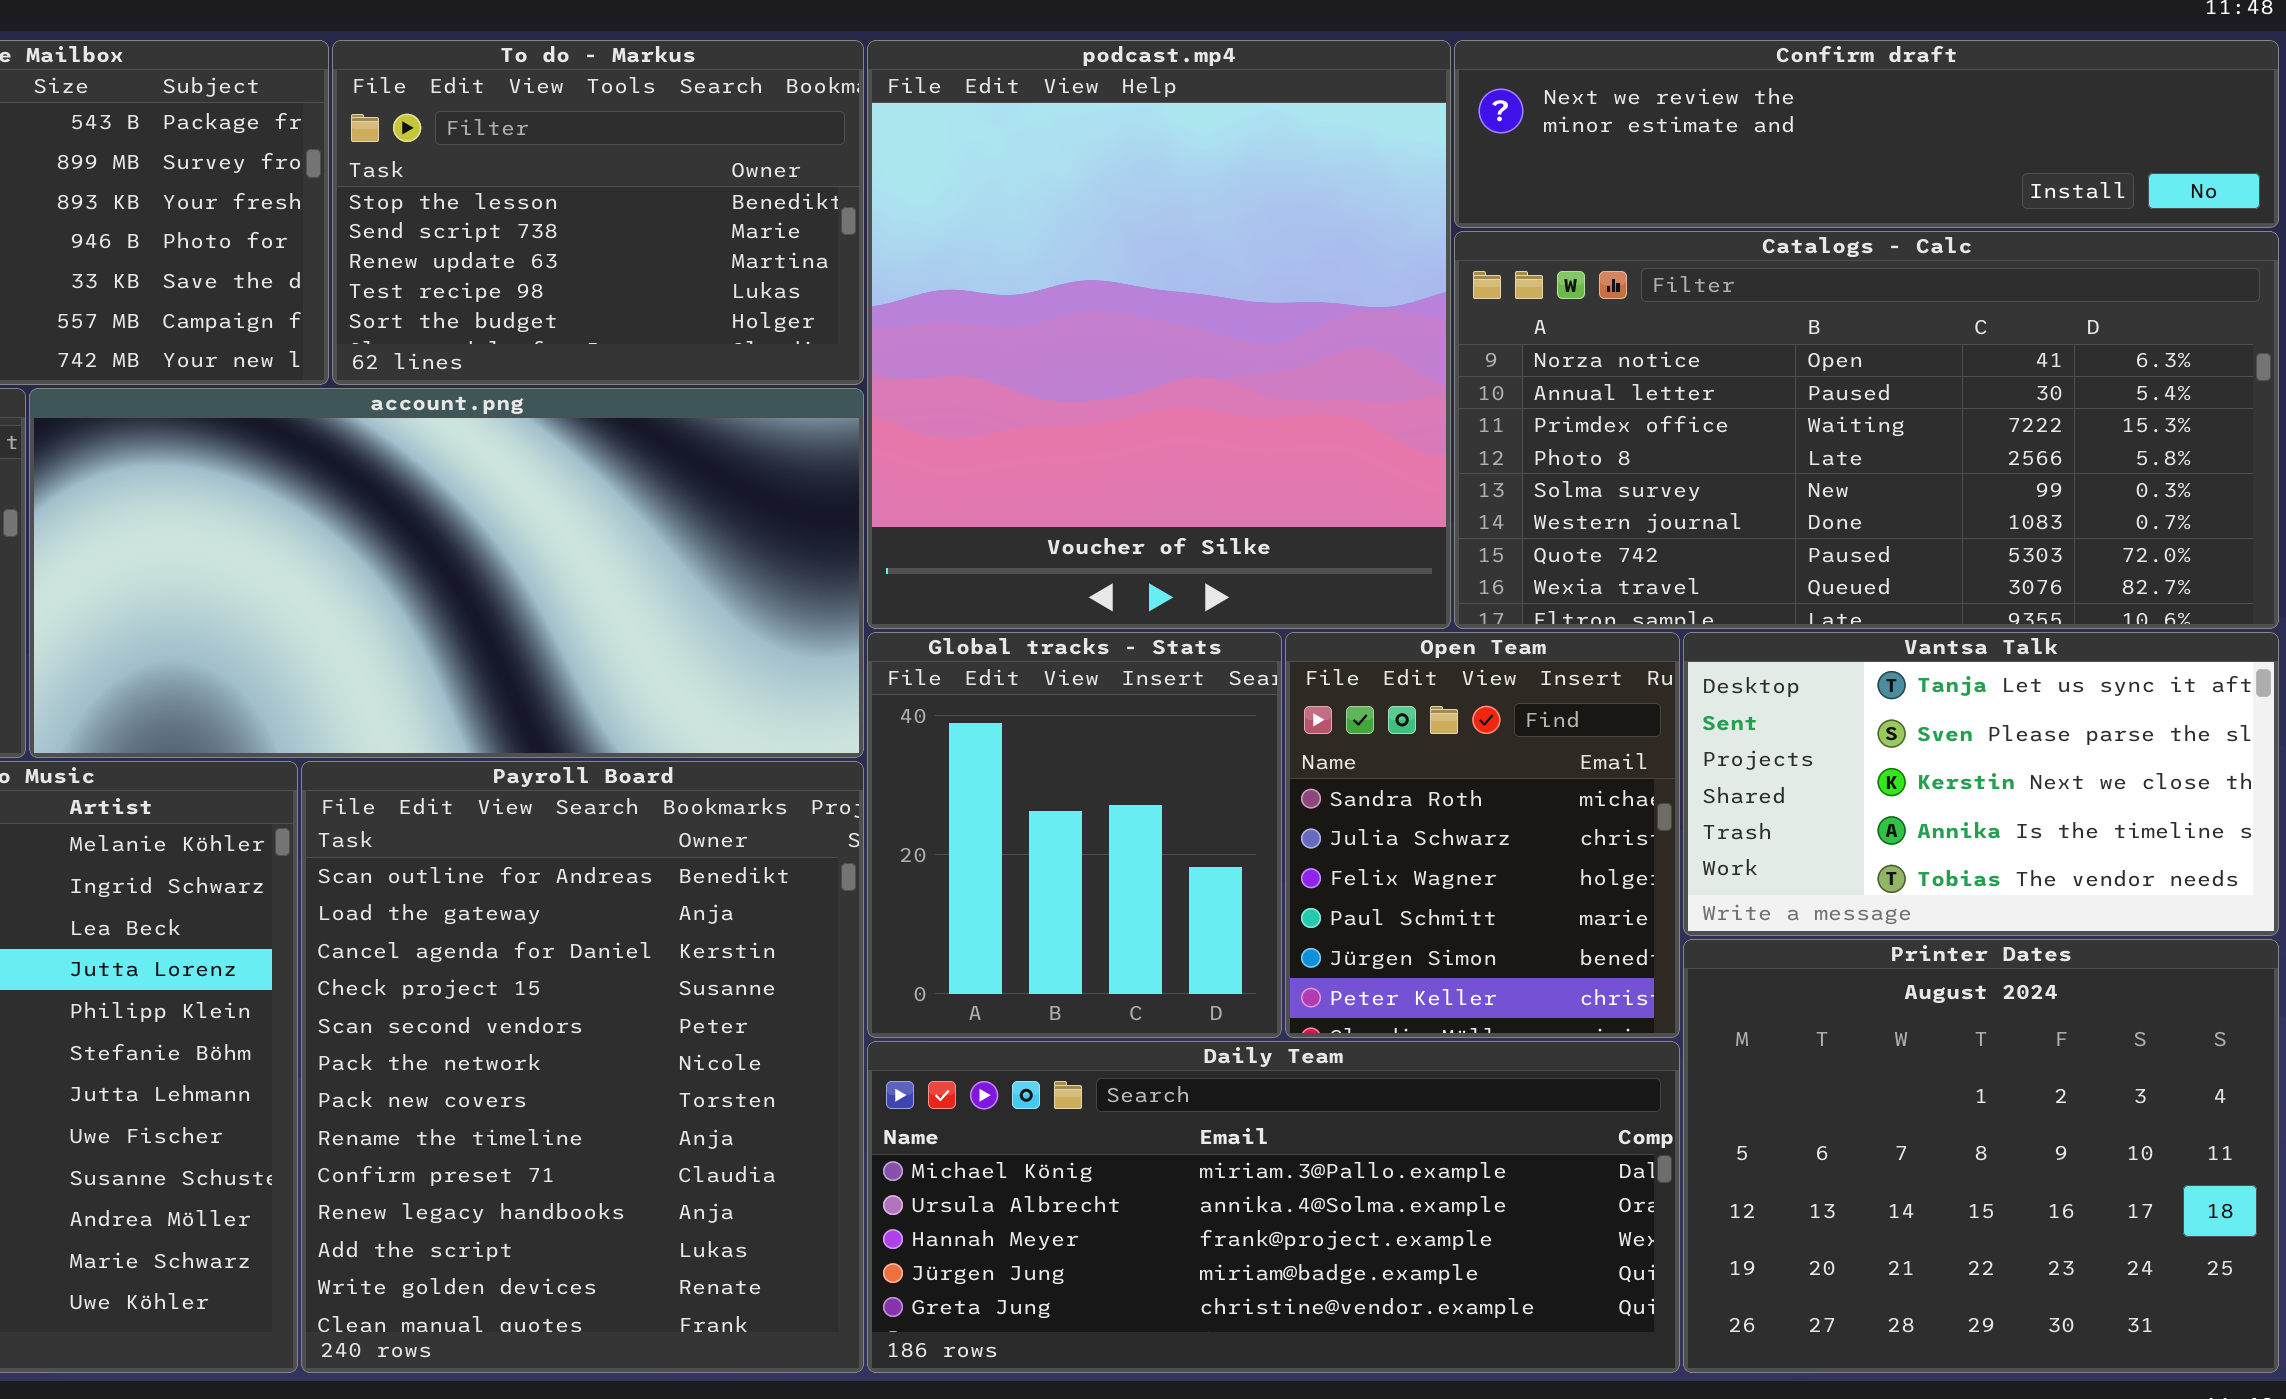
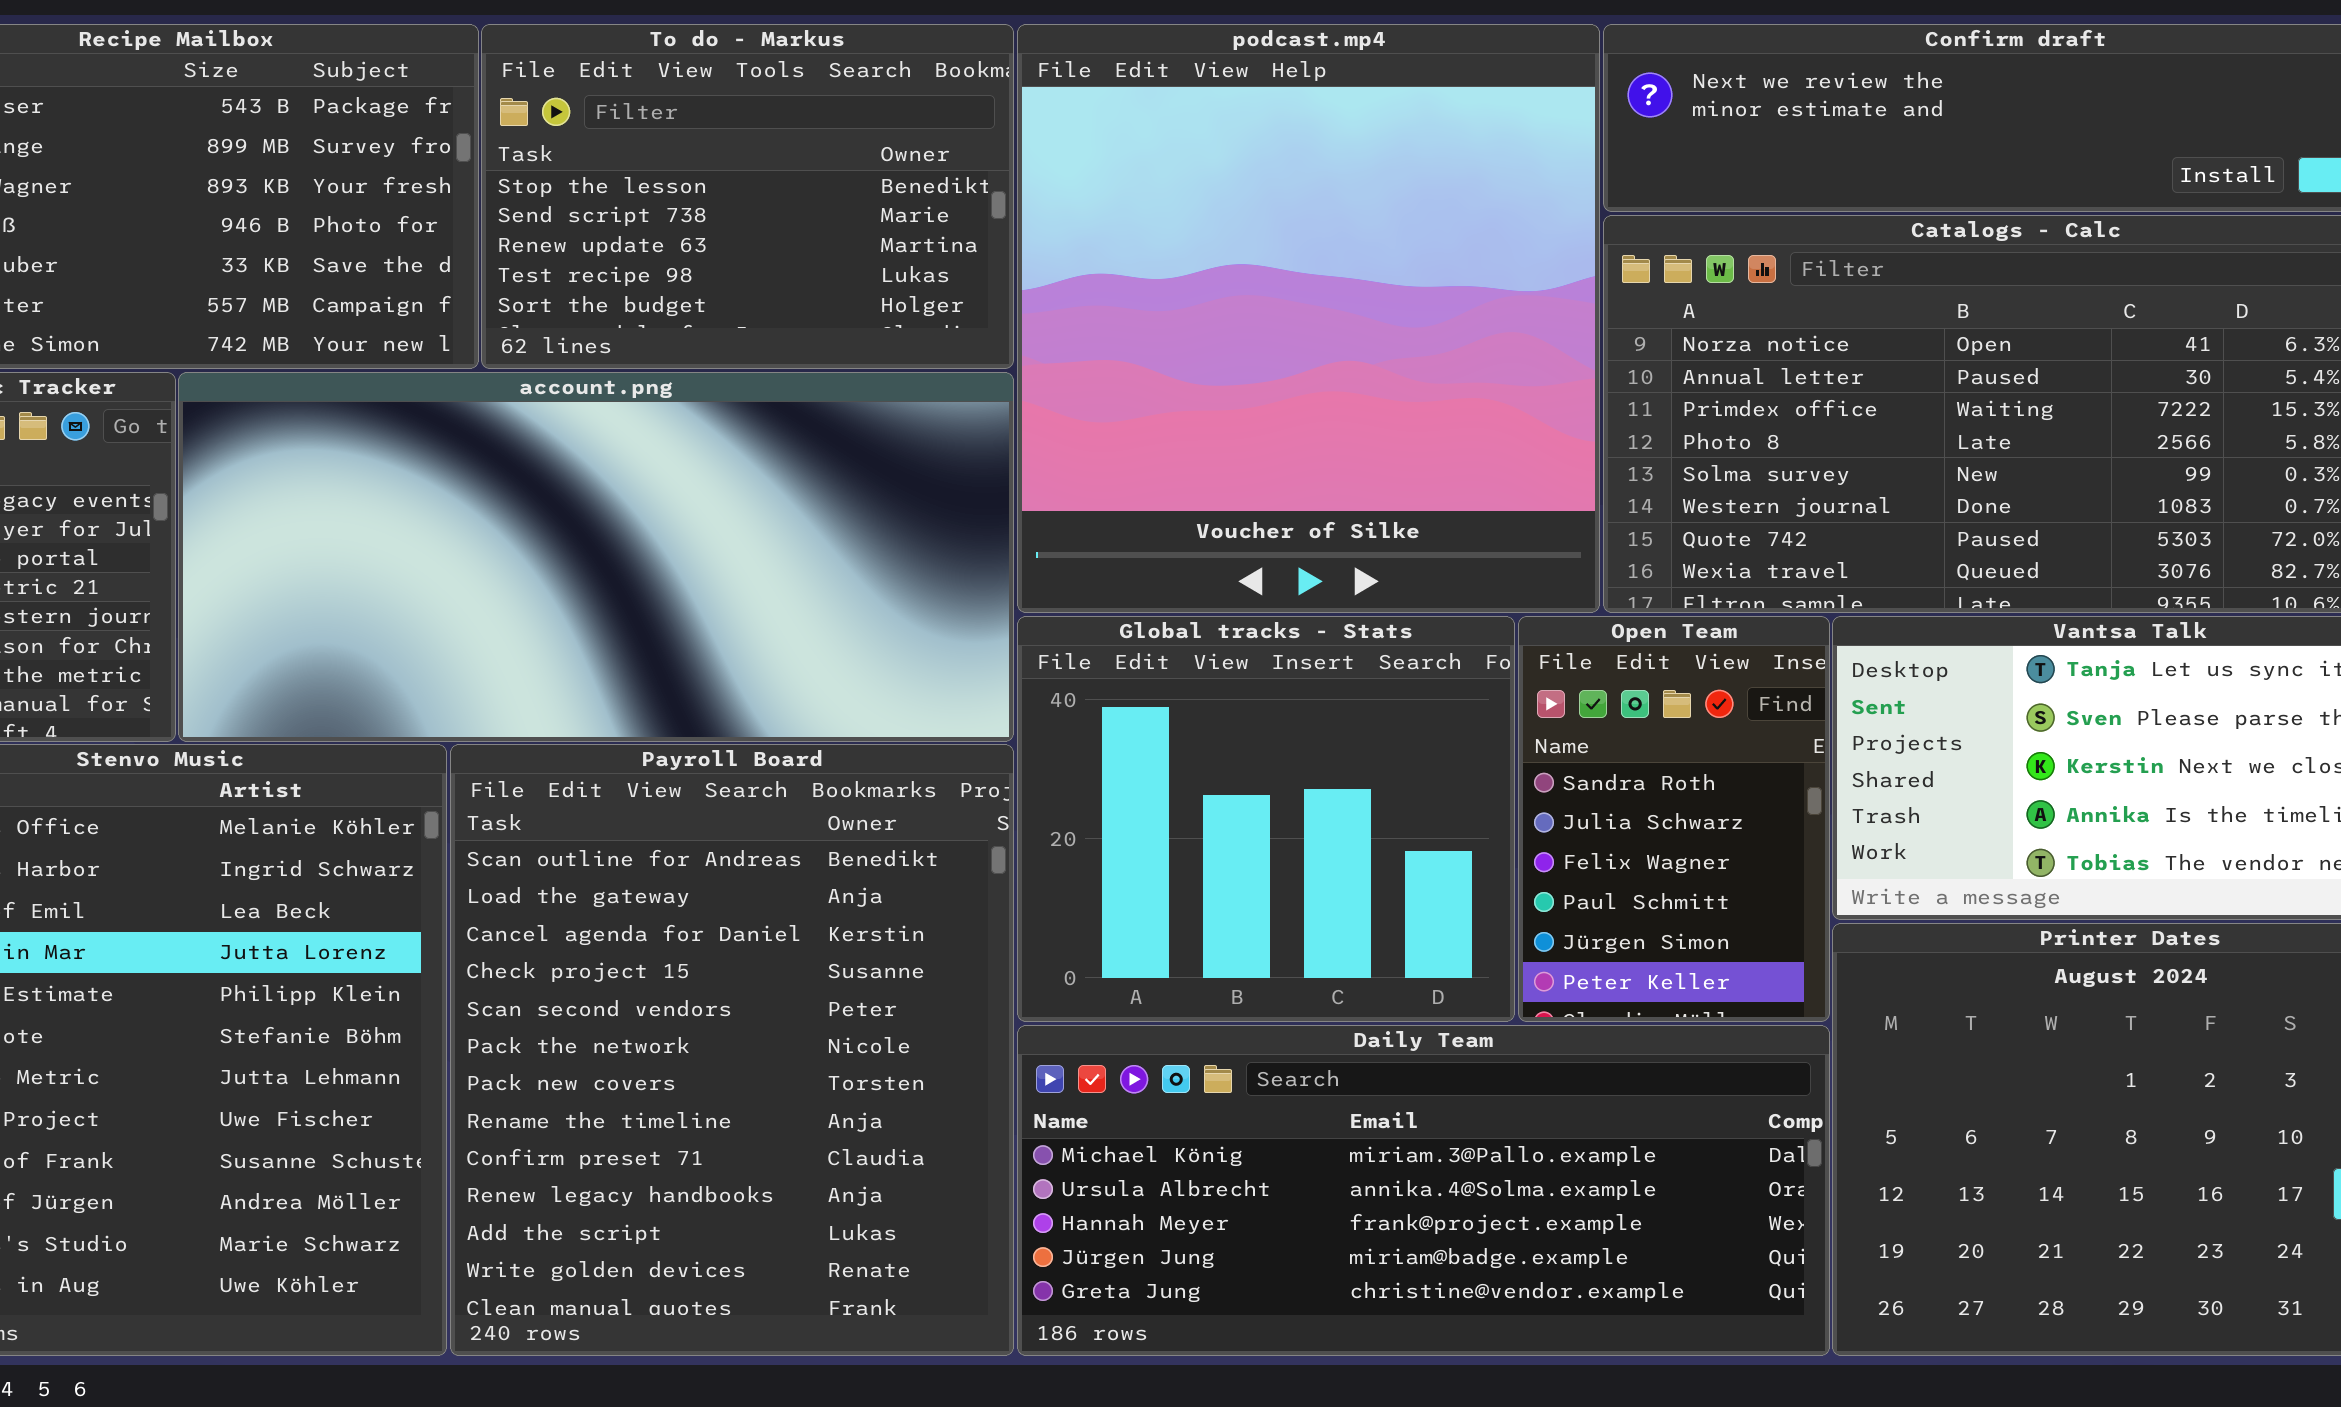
Global tracks - Stats: [867,632,1282,1038] -> [1017,616,1515,1022], resized
Open Team: [1285,632,1680,1038] -> [1518,616,1830,1022], resized

